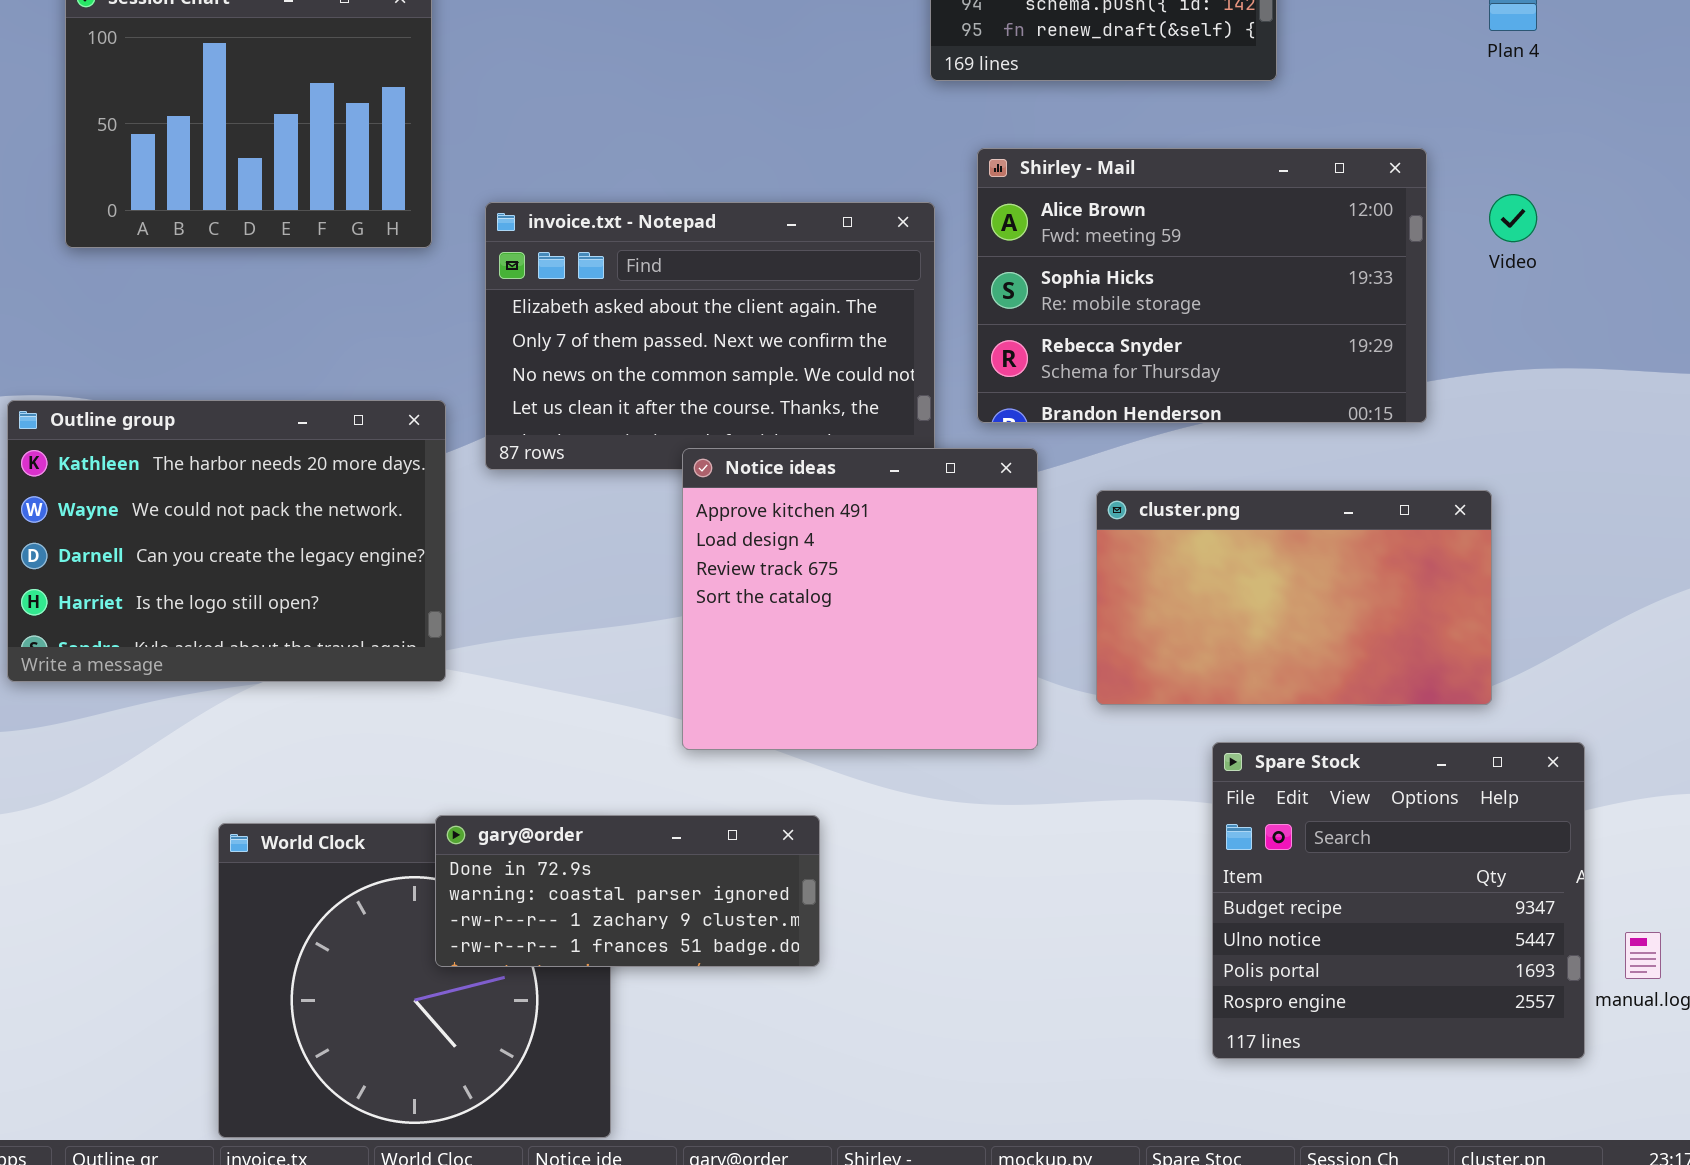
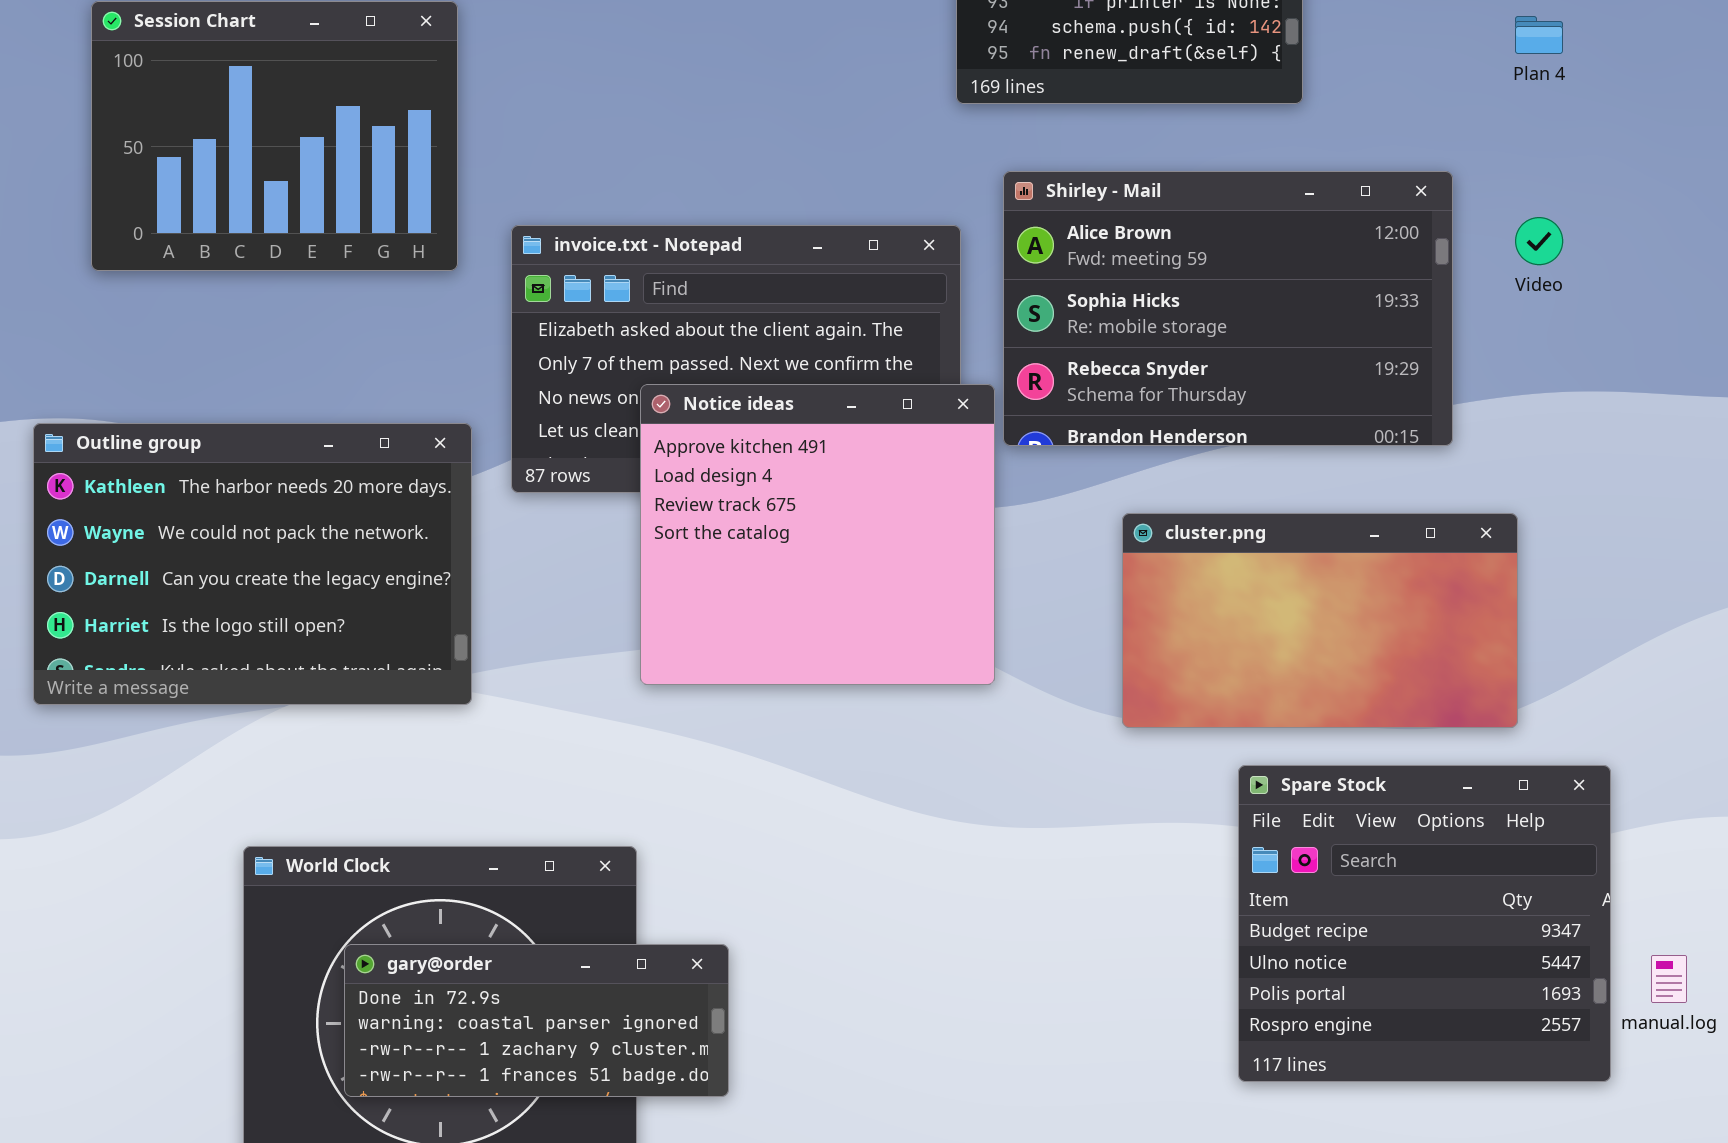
Notice ideas: [682,448,1038,750] -> [640,384,995,685], moved
gary@order: [435,815,820,967] -> [344,944,729,1097], moved

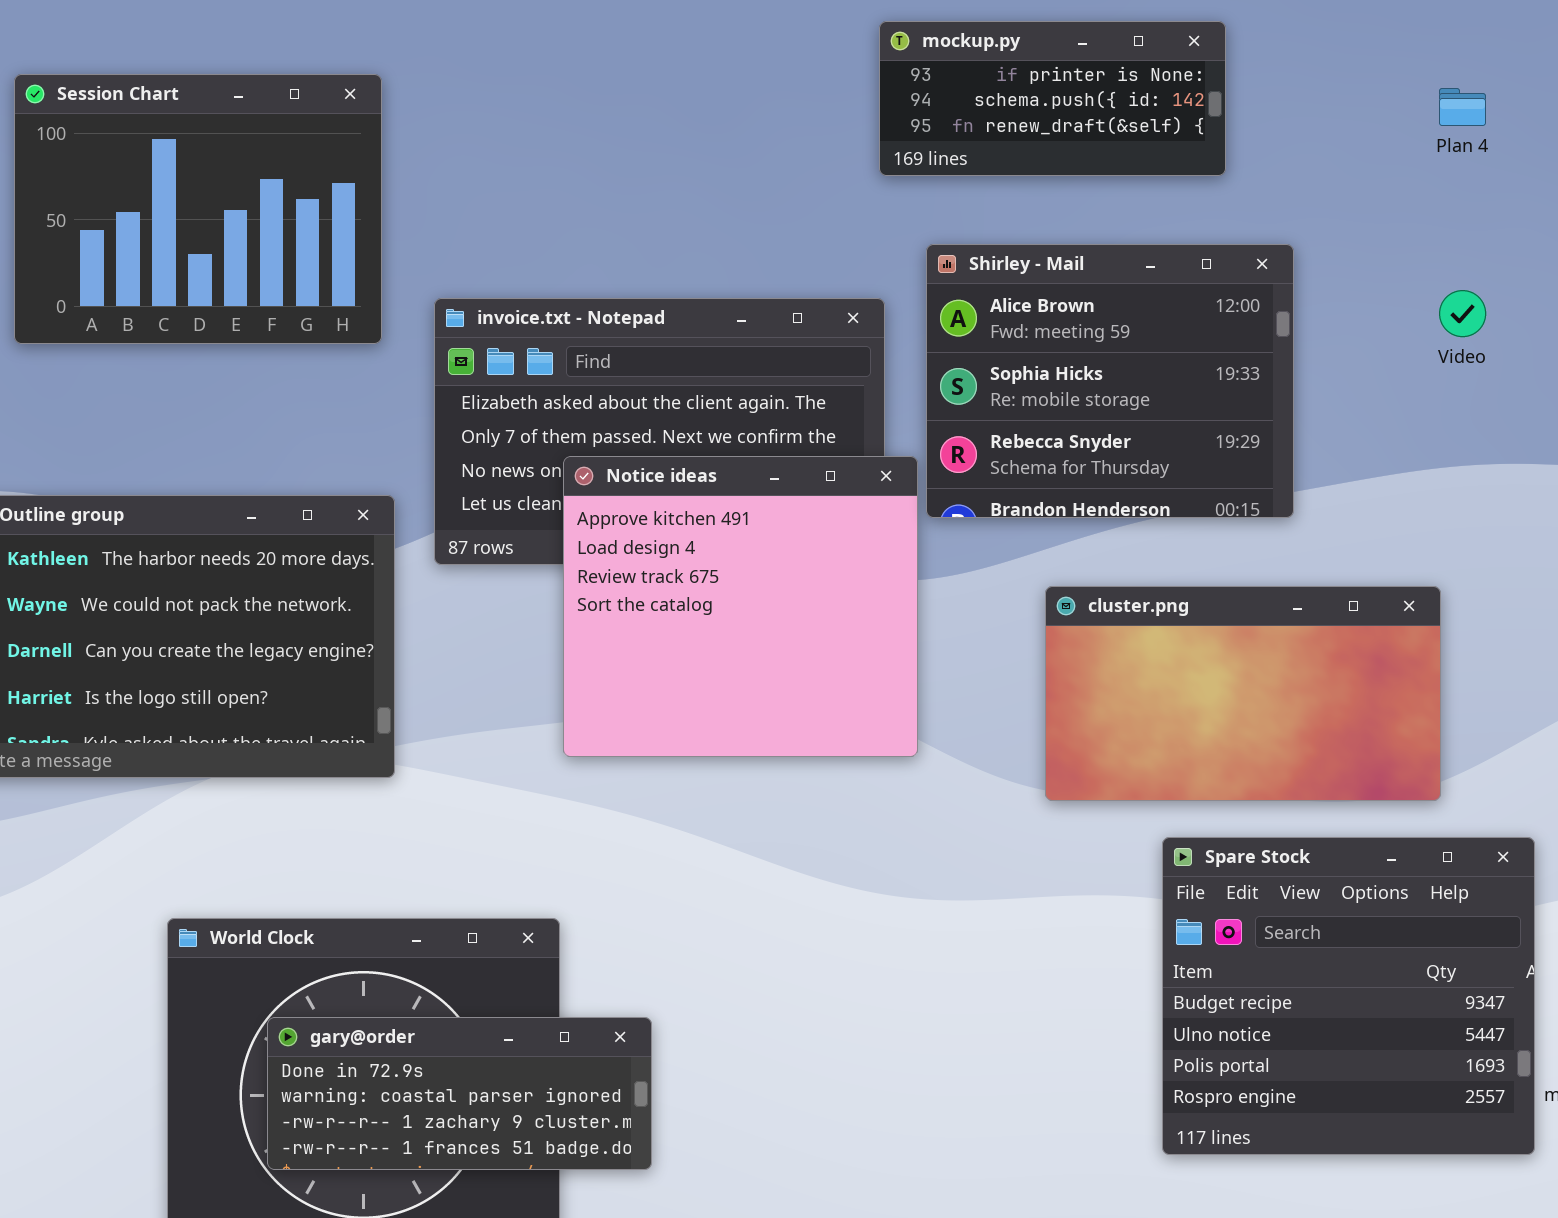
Shirley - Mail: [1003,171,1453,446] -> [926,244,1294,518], resized

